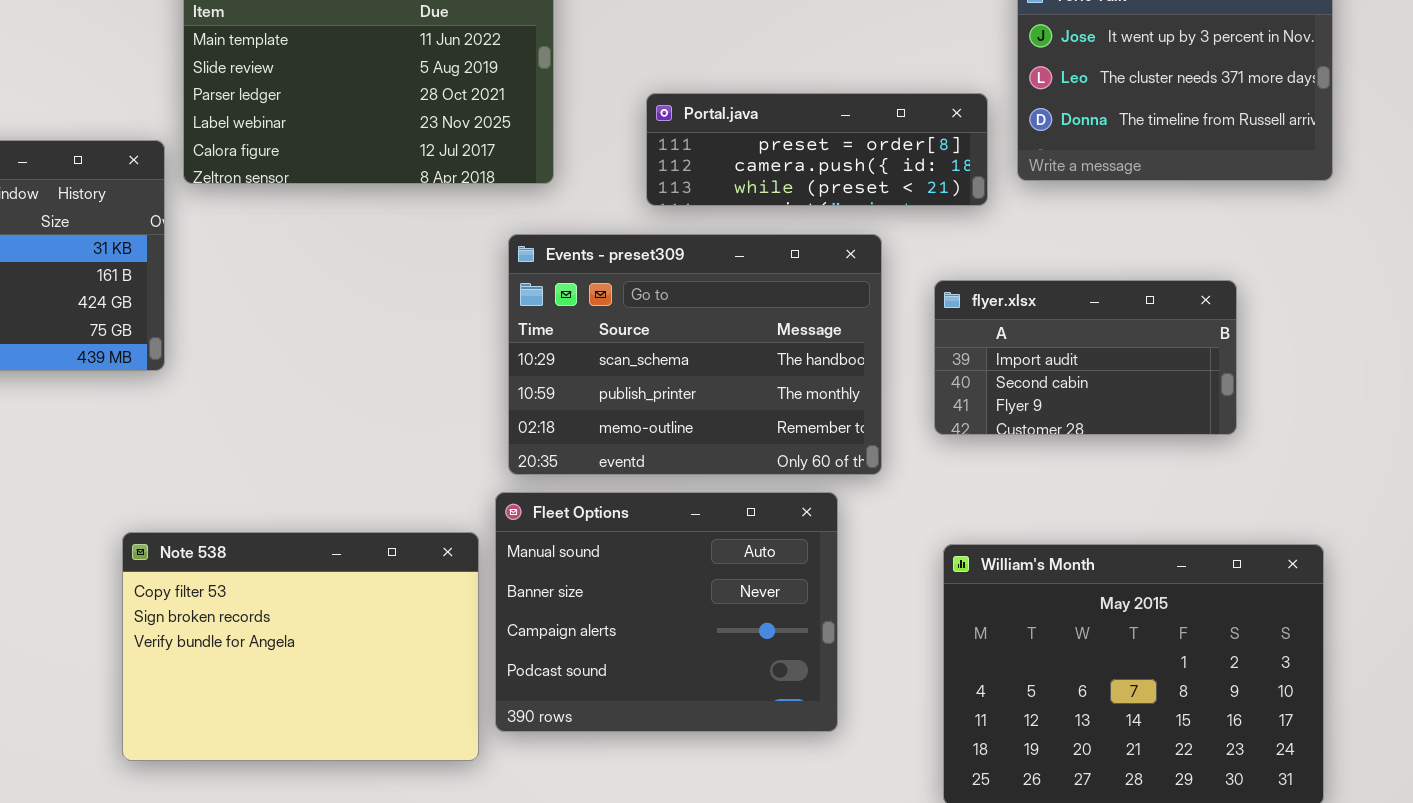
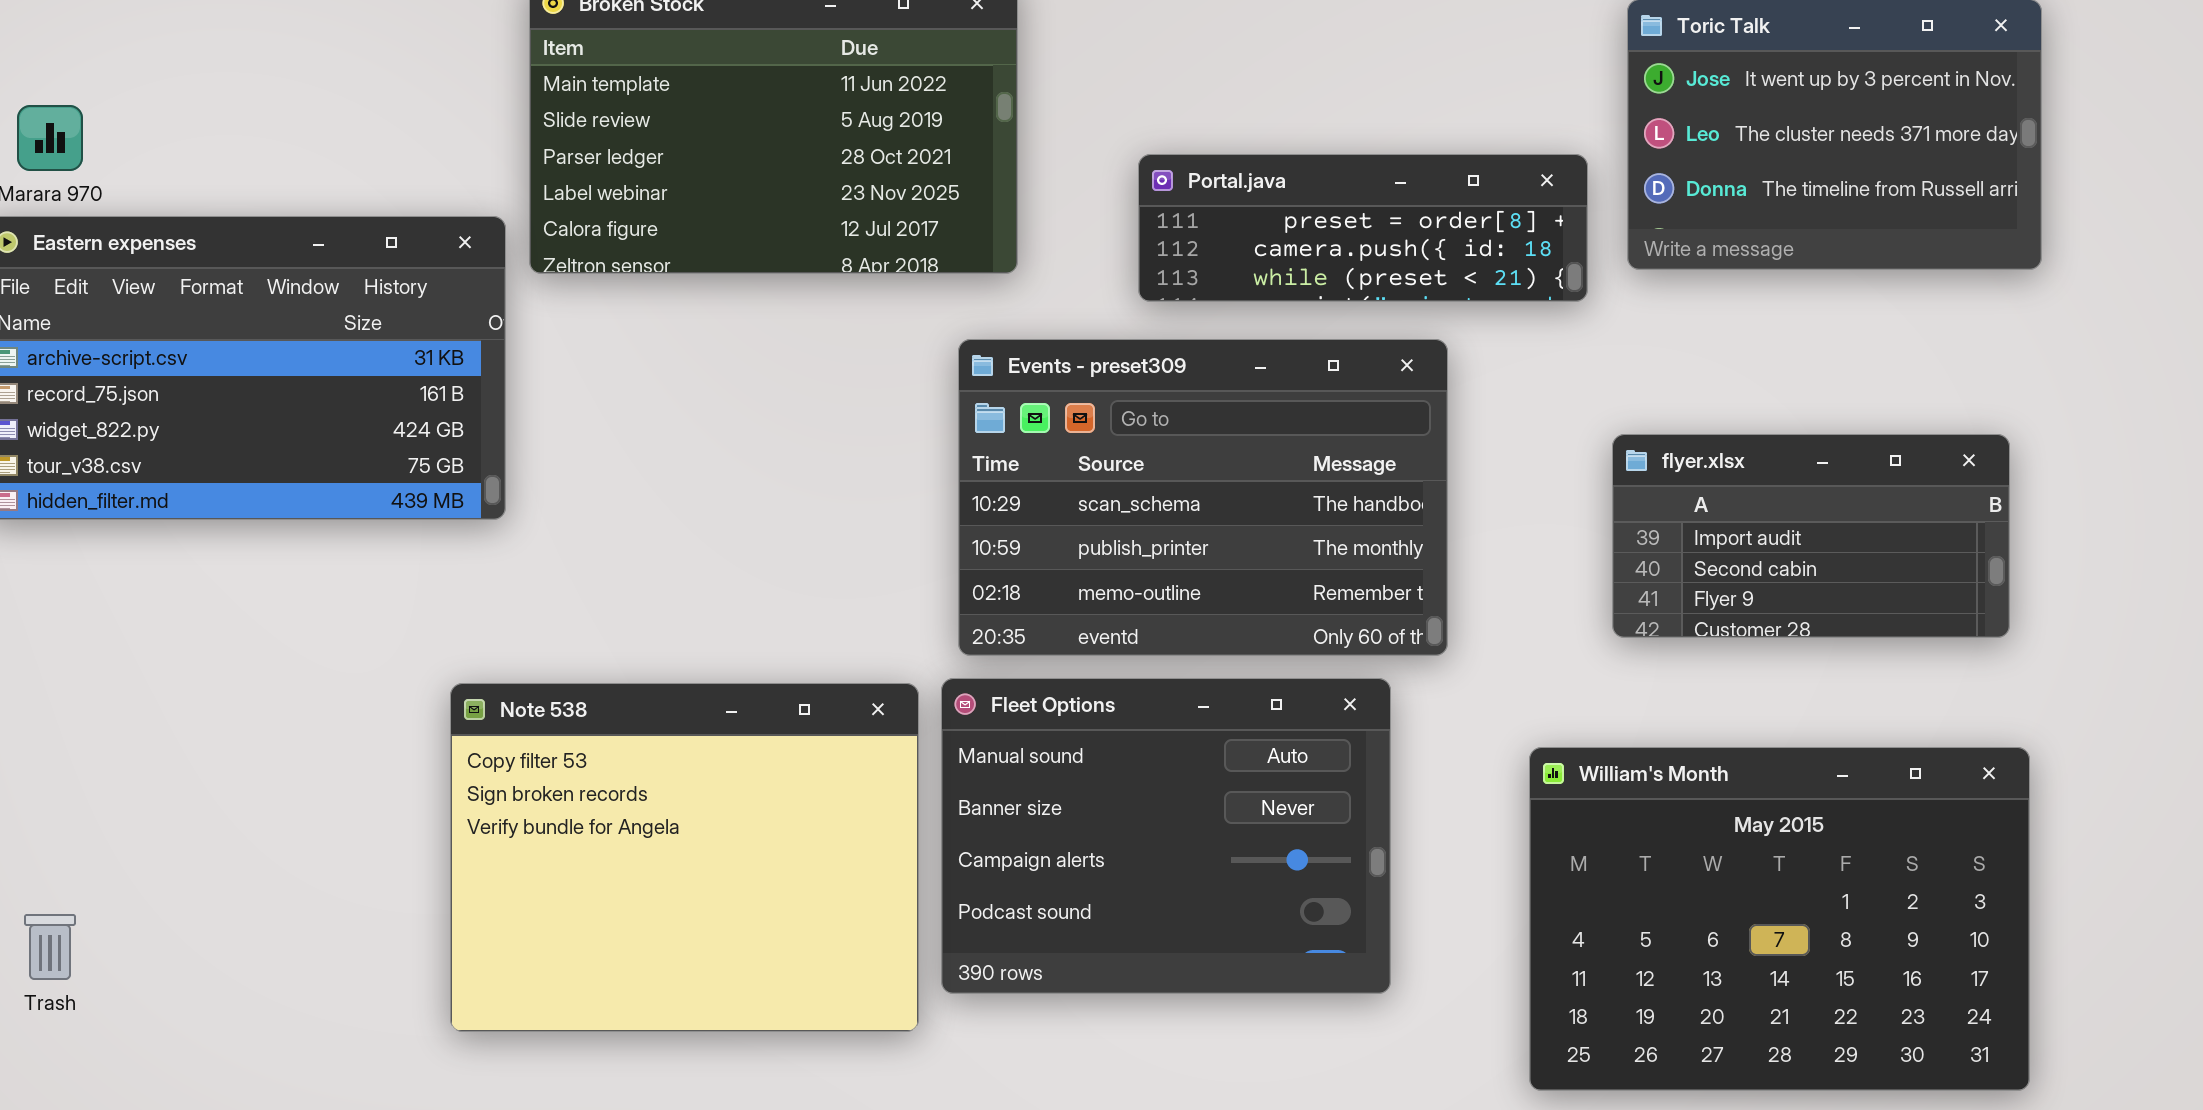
flyer.xlsx: [934,280,1237,435] -> [1612,434,2010,638], moved
Note 538: [122,532,479,761] -> [450,683,919,1032], resized

